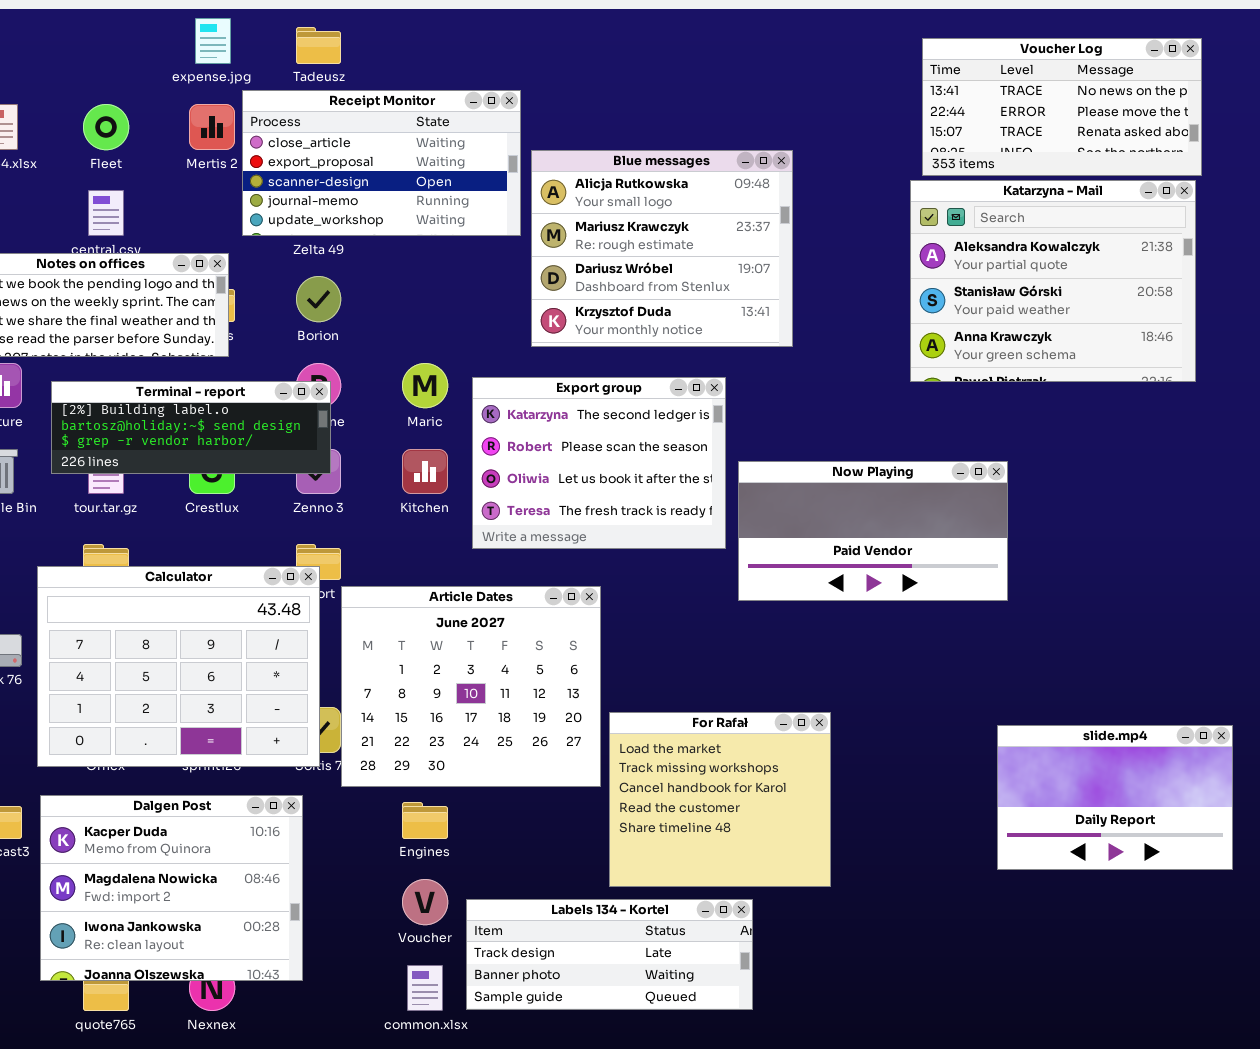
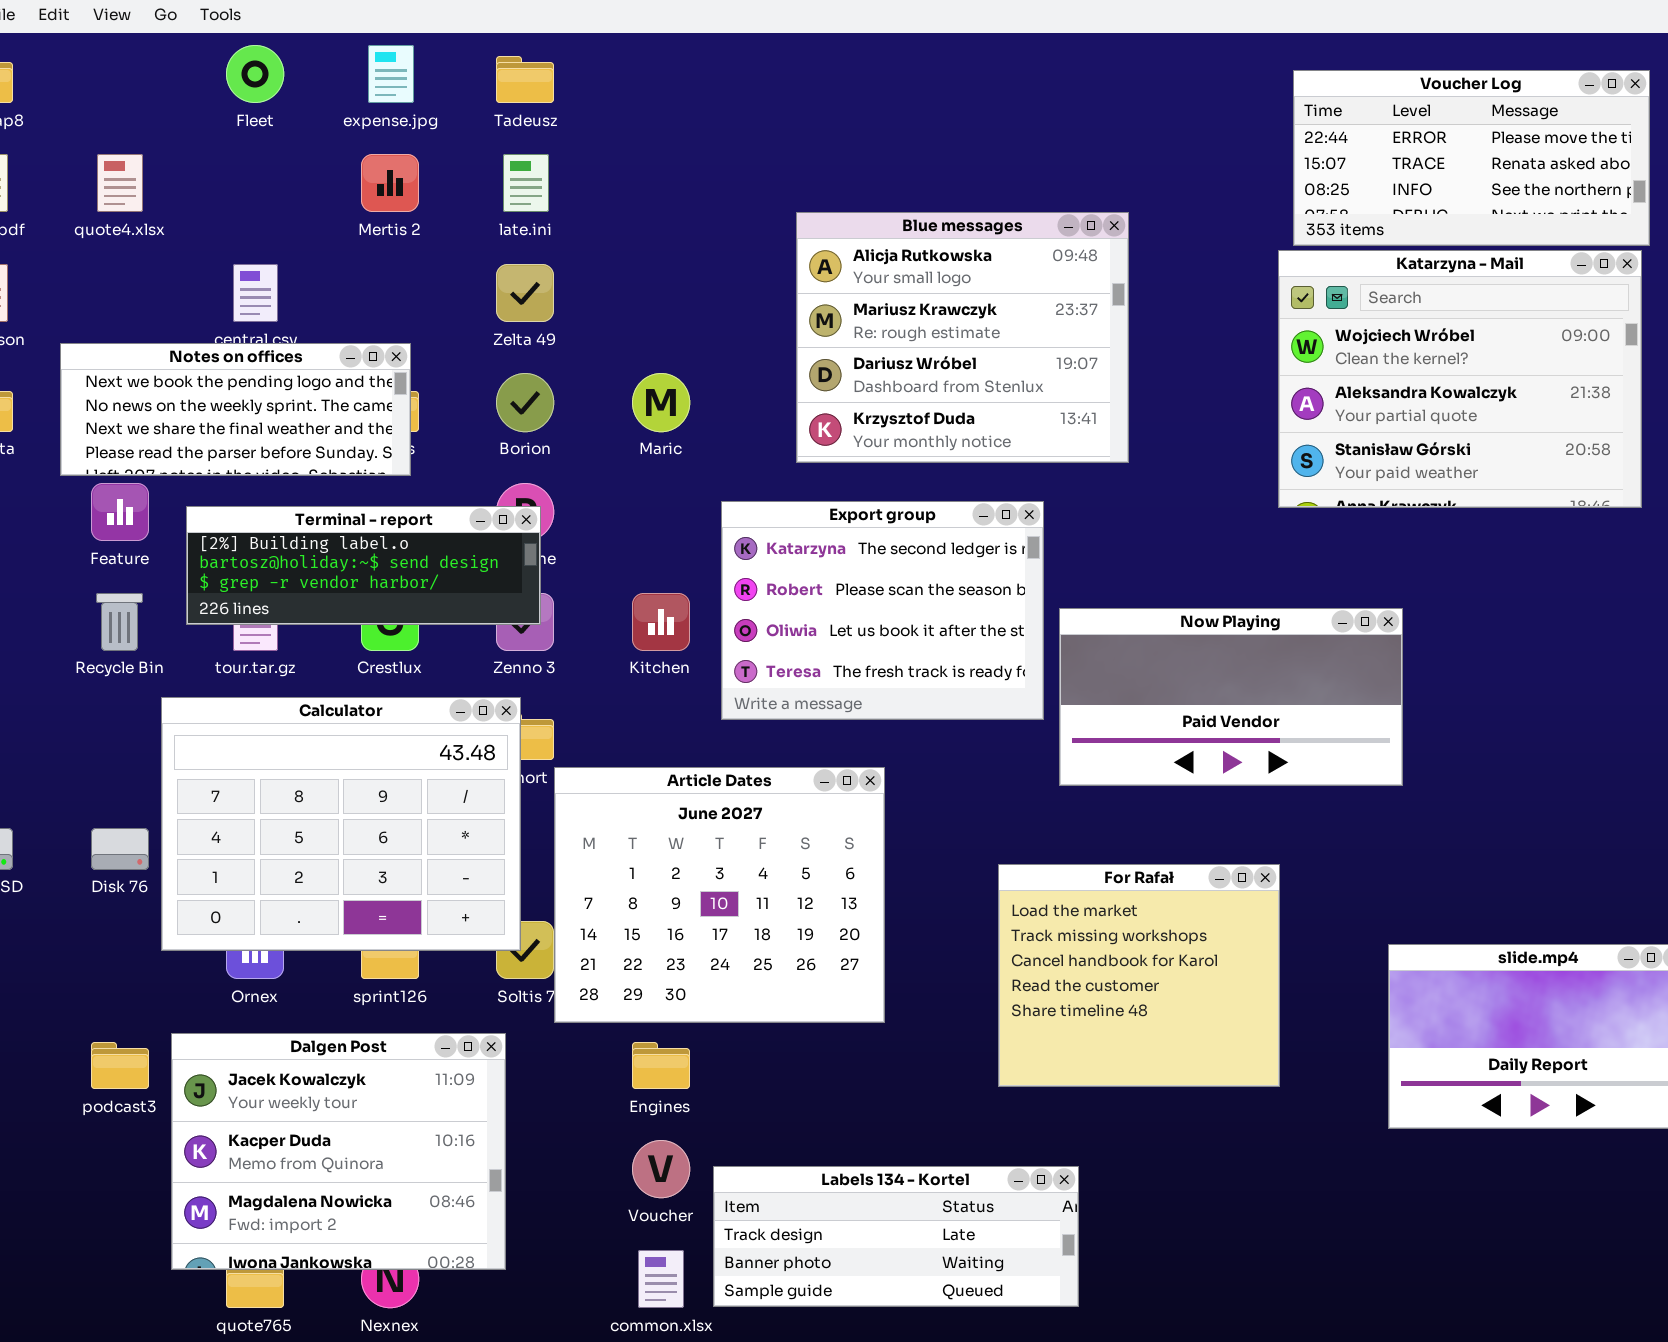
Voucher Log: [922,38,1202,176] -> [1293,70,1650,246], scrolled down 1 row
Receipt Monitor: [242,90,521,236] -> none, closed
Fleet: [83,104,129,150] -> [226,45,284,103], moved
Katarzyna - Mail: [910,180,1196,382] -> [1278,250,1642,508], scrolled up 1 row
Maric: [402,363,448,408] -> [632,373,690,432], moved
Calculator: [37,566,320,767] -> [161,697,521,951], moved
For Rafał: [609,712,831,887] -> [998,864,1280,1087], moved
Dalgen Post: [40,795,303,981] -> [171,1033,506,1270], scrolled up 1 row

